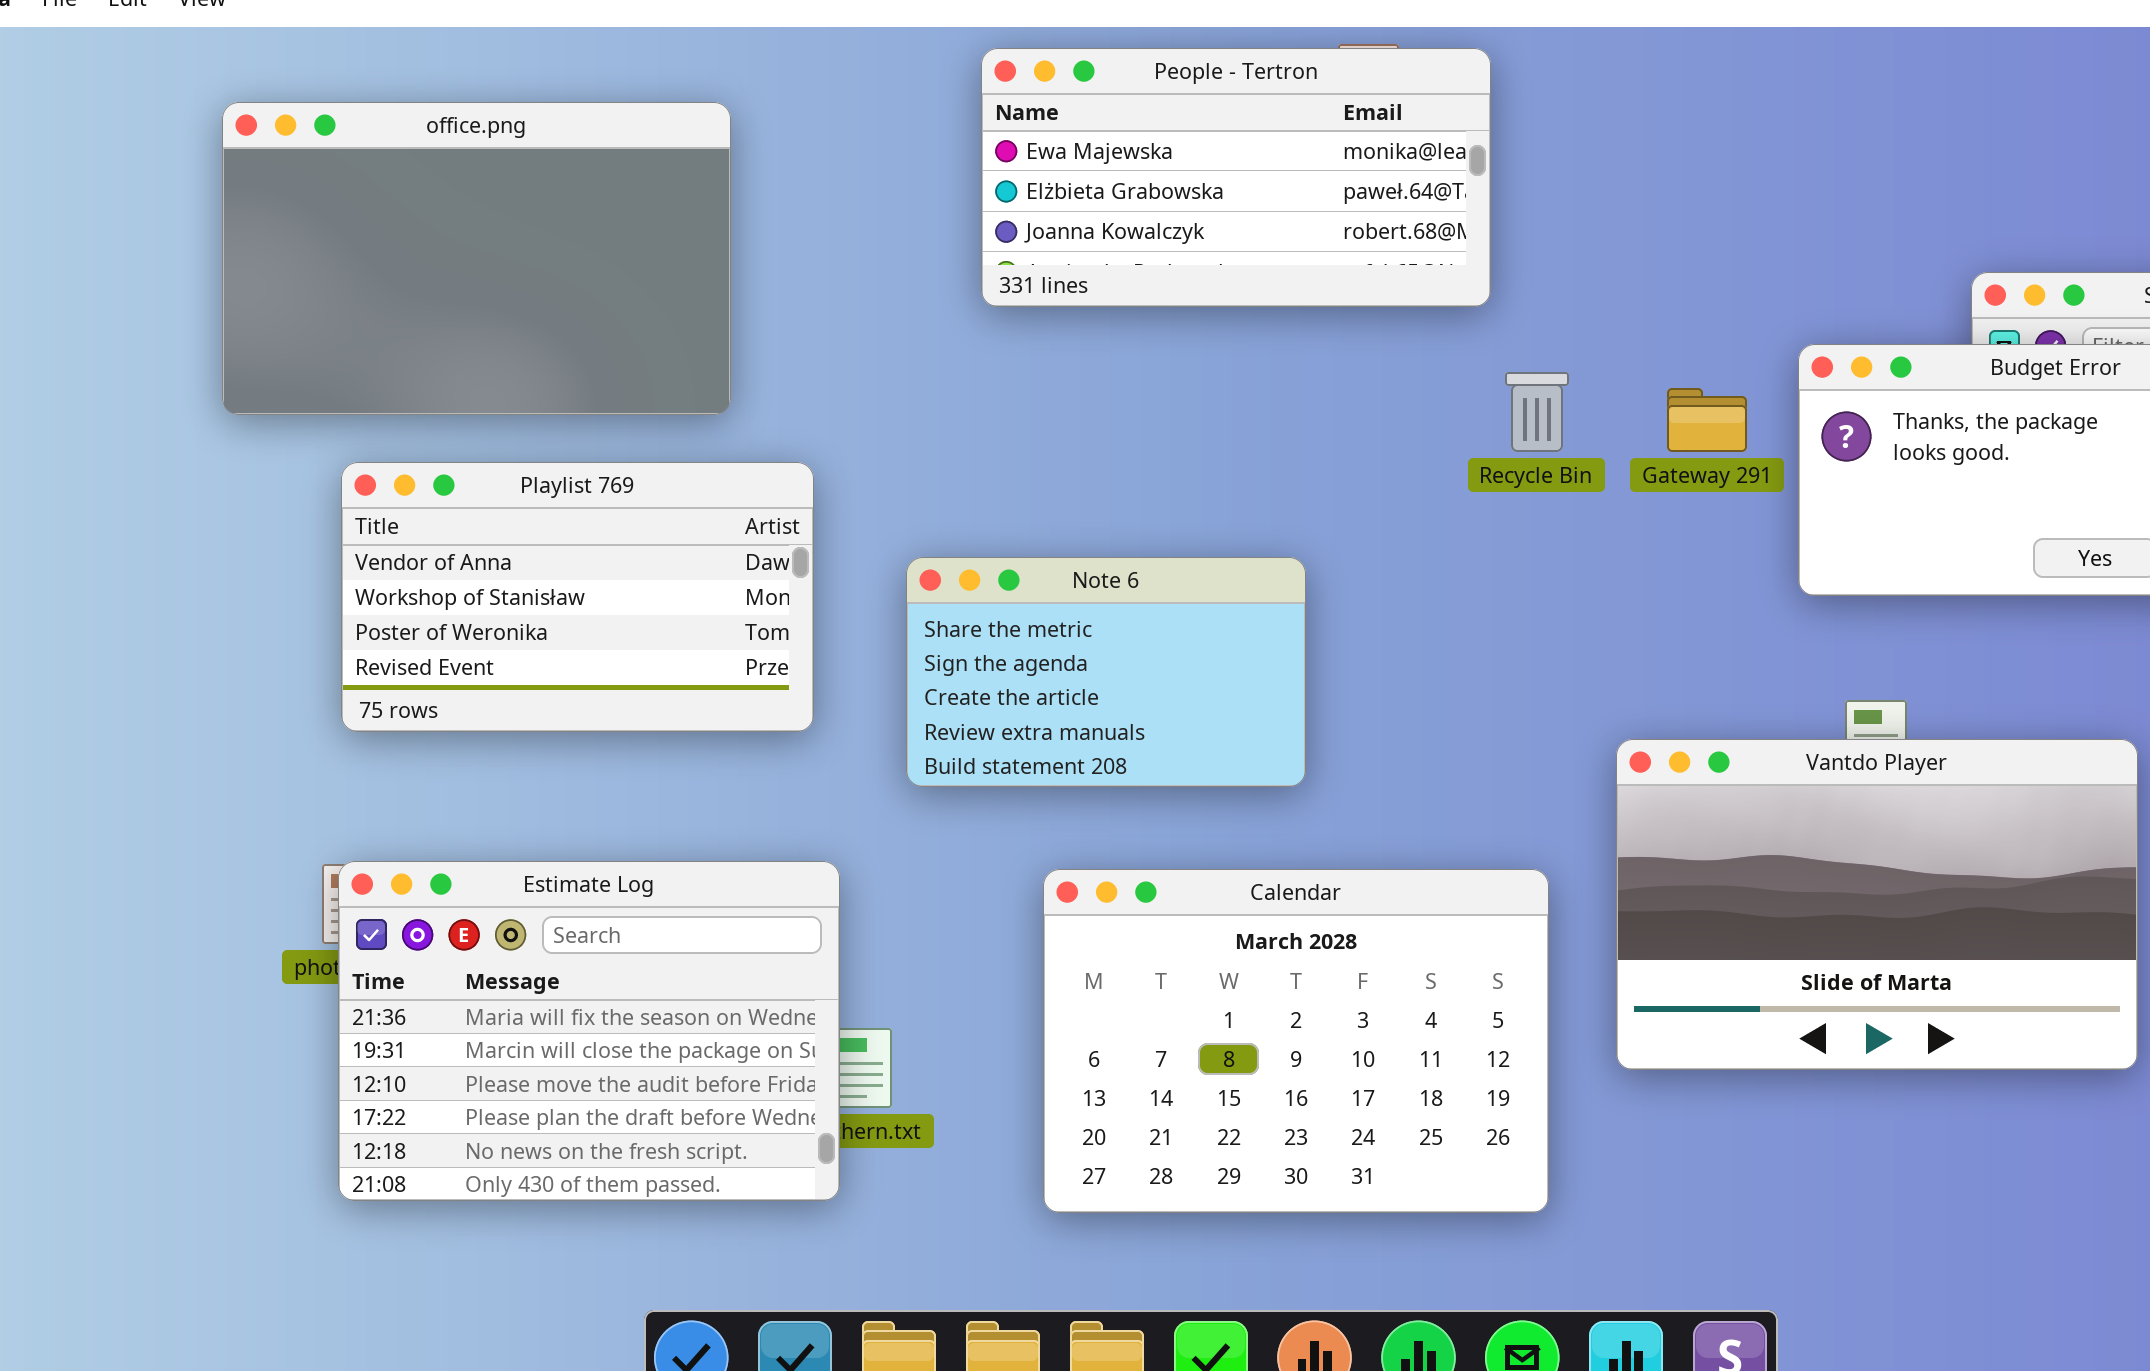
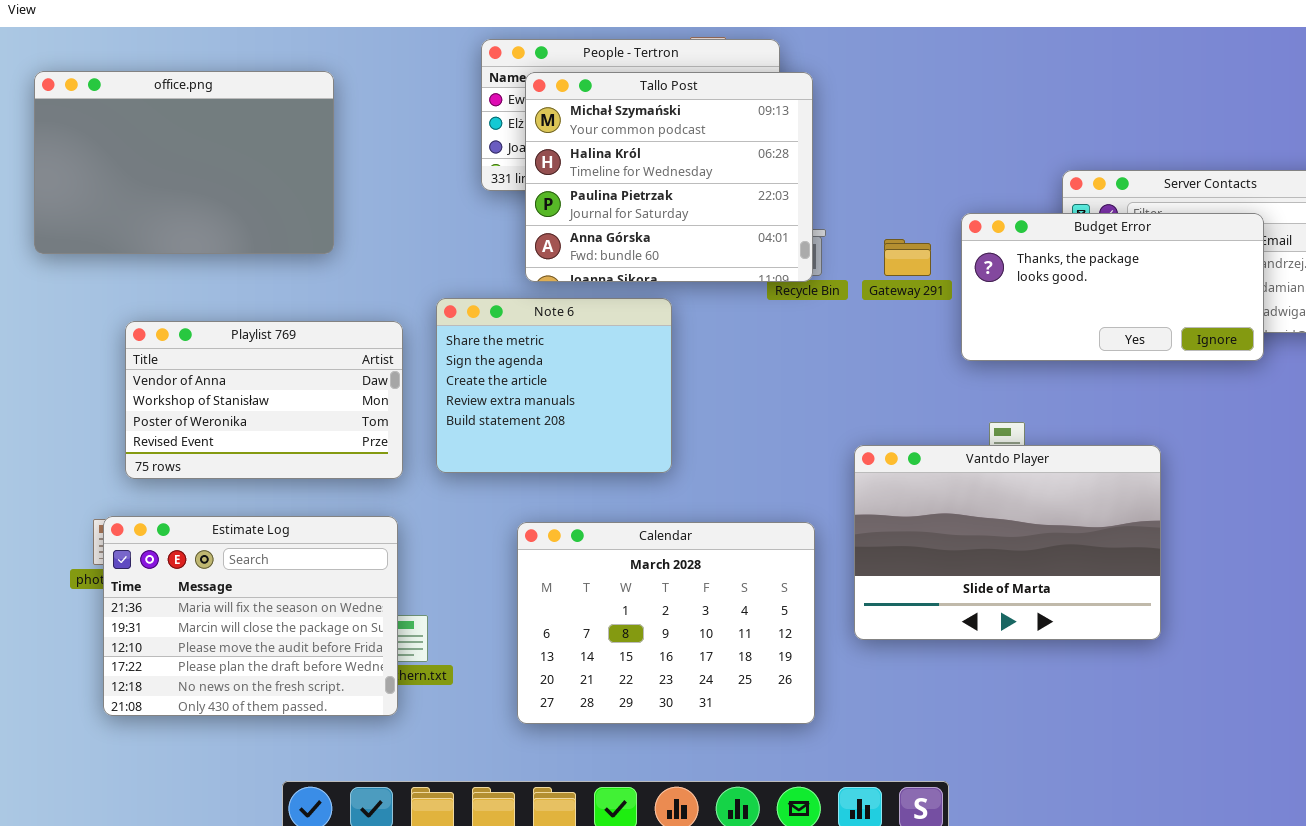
Tallo Post: none -> [525,72,813,282], opened
Playlist 769: [341,462,814,732] -> [125,321,403,479], moved
Note 6: [906,557,1306,787] -> [436,298,672,473], resized

